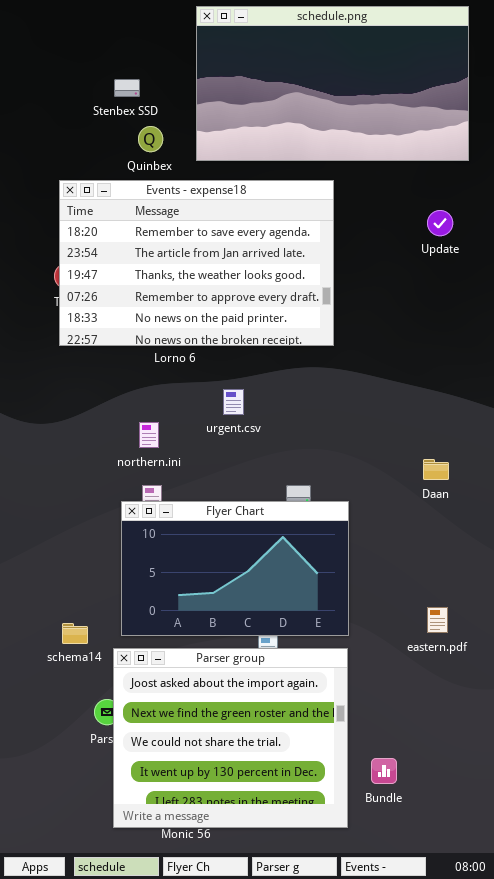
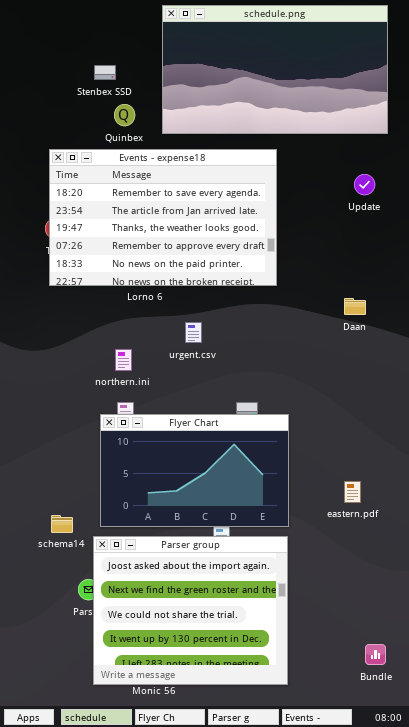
Daan: [423,459,449,480] -> [344,298,366,315], moved
eastern.pdf: [427,607,448,633] -> [344,481,361,503], moved
Bundle: [371,758,397,784] -> [365,644,386,665], moved

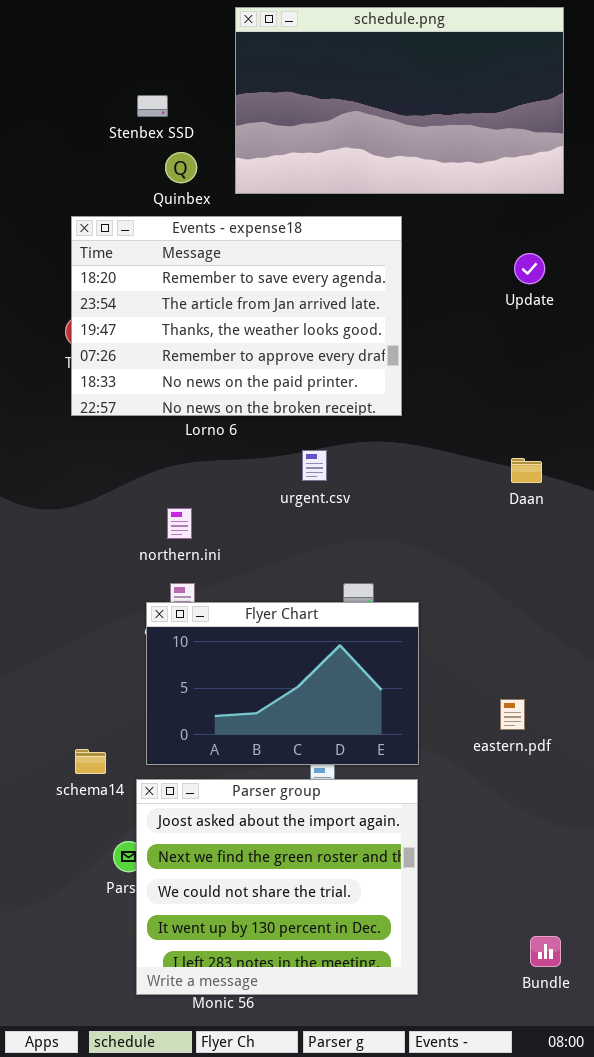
Daan: [344,298,366,315] -> [511,458,542,483], moved
urgent.csv: [185,322,202,343] -> [302,450,327,481], moved

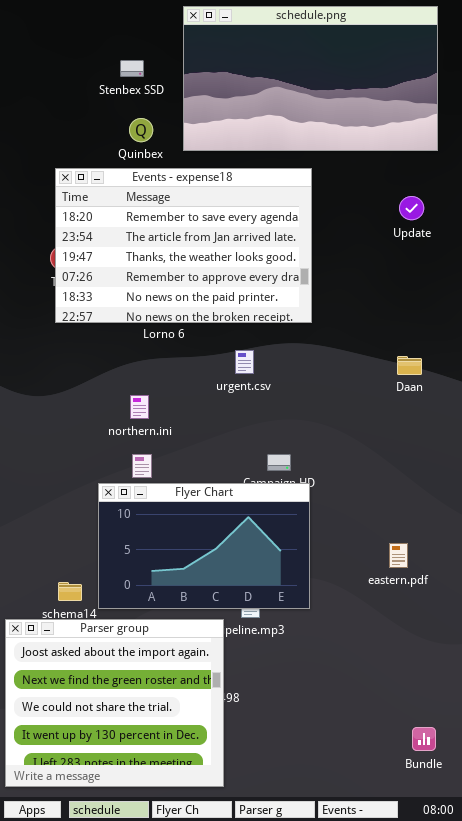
Stenbex SSD: [137,95,168,117] -> [120,60,144,77], moved
Flyer Chart: [146,602,419,765] -> [98,483,310,609], moved
Parser group: [136,779,418,995] -> [5,619,224,787], moved

